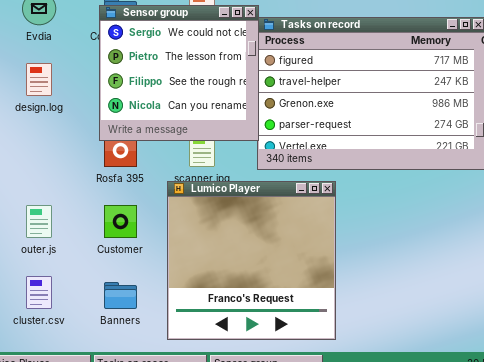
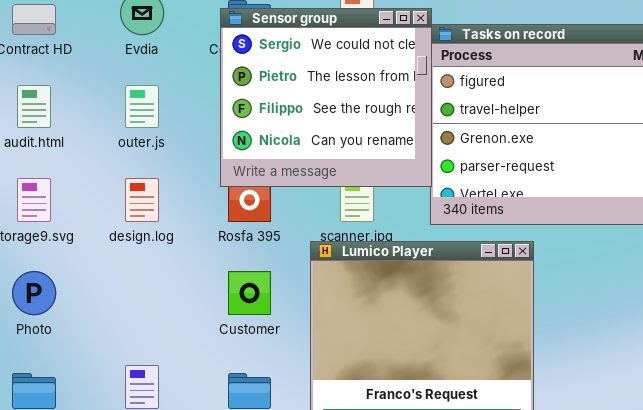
design.log: [26,63,52,96] -> [125,178,159,222], moved
outer.js: [26,205,52,238] -> [125,85,159,128], moved

